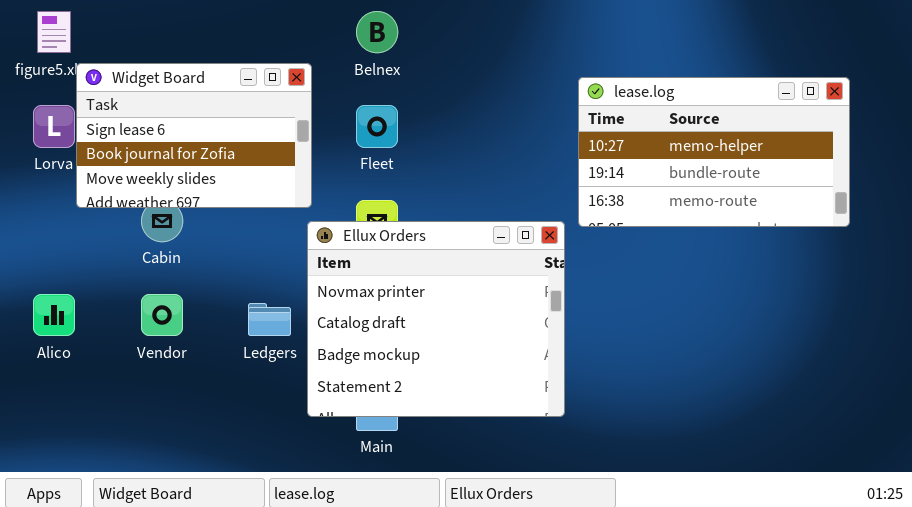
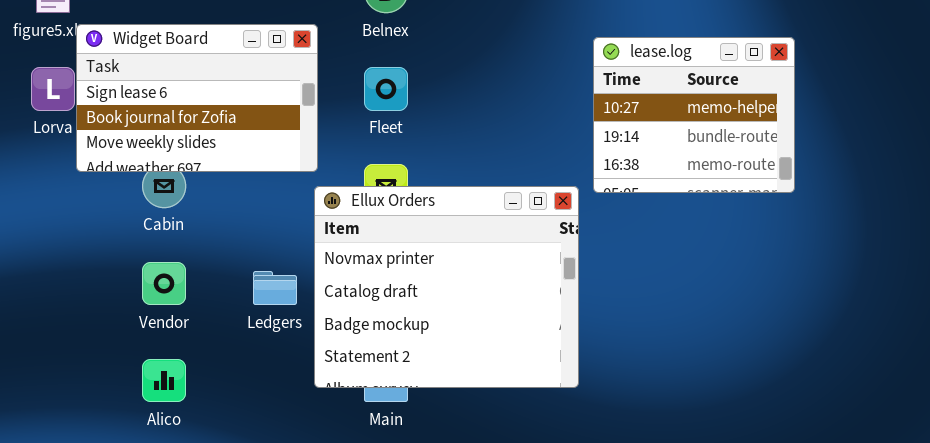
lease.log: [578,77,850,227] -> [593,37,795,193], resized
Alico: [33,294,75,336] -> [142,359,186,402], moved

